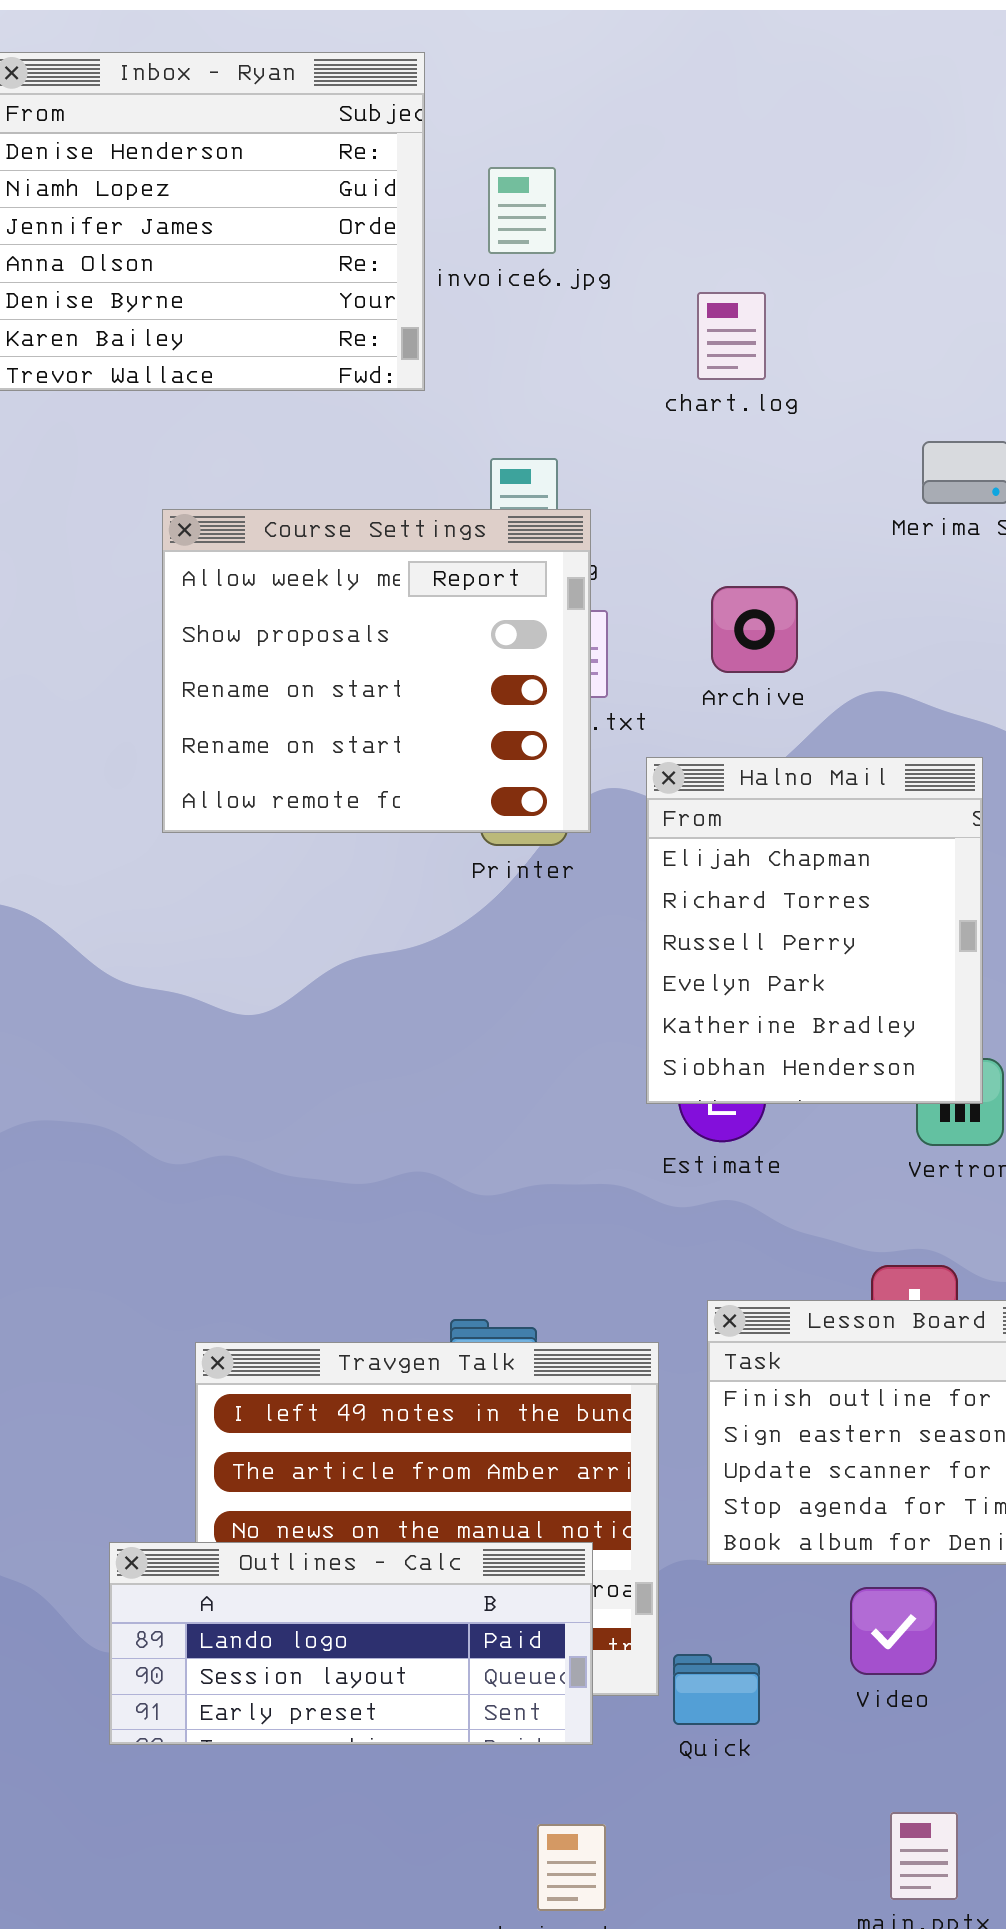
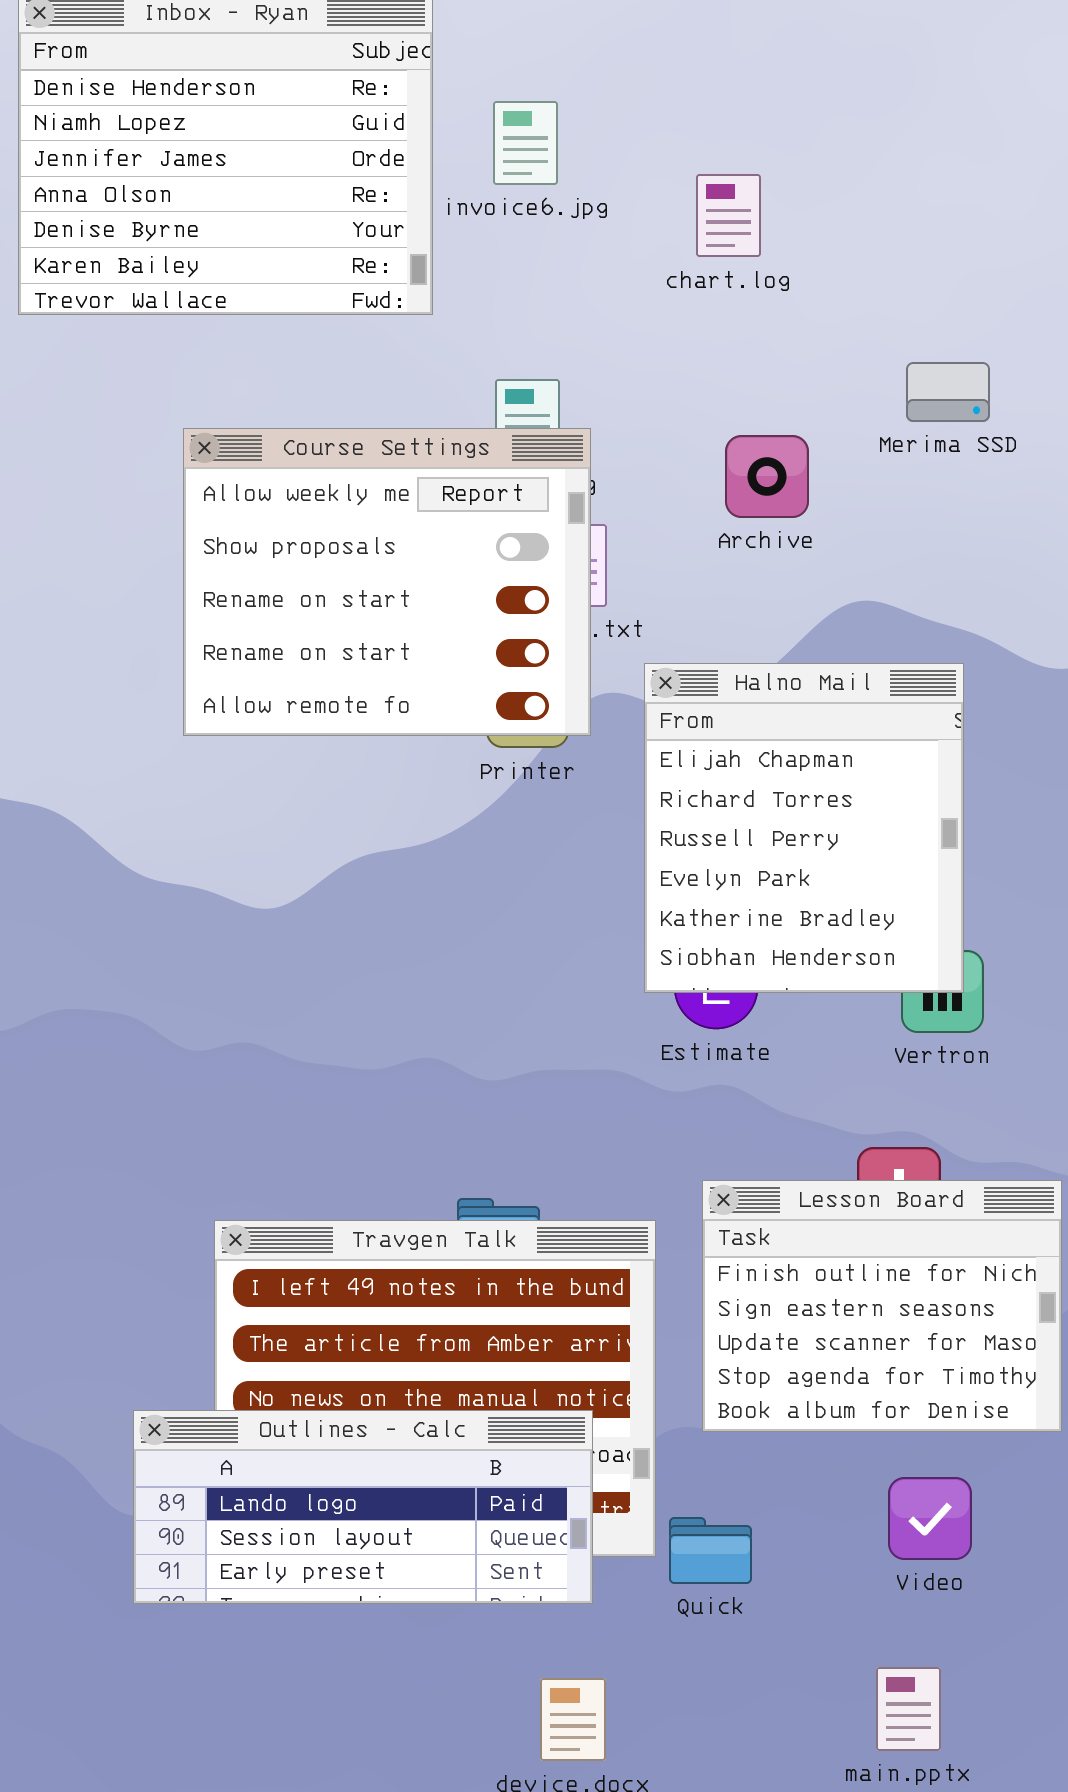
chart.log: [697,292,766,380] -> [696,174,761,257], moved
Archive: [711,586,798,673] -> [725,435,809,518], moved
Video: [850,1587,937,1675] -> [888,1477,972,1560], moved

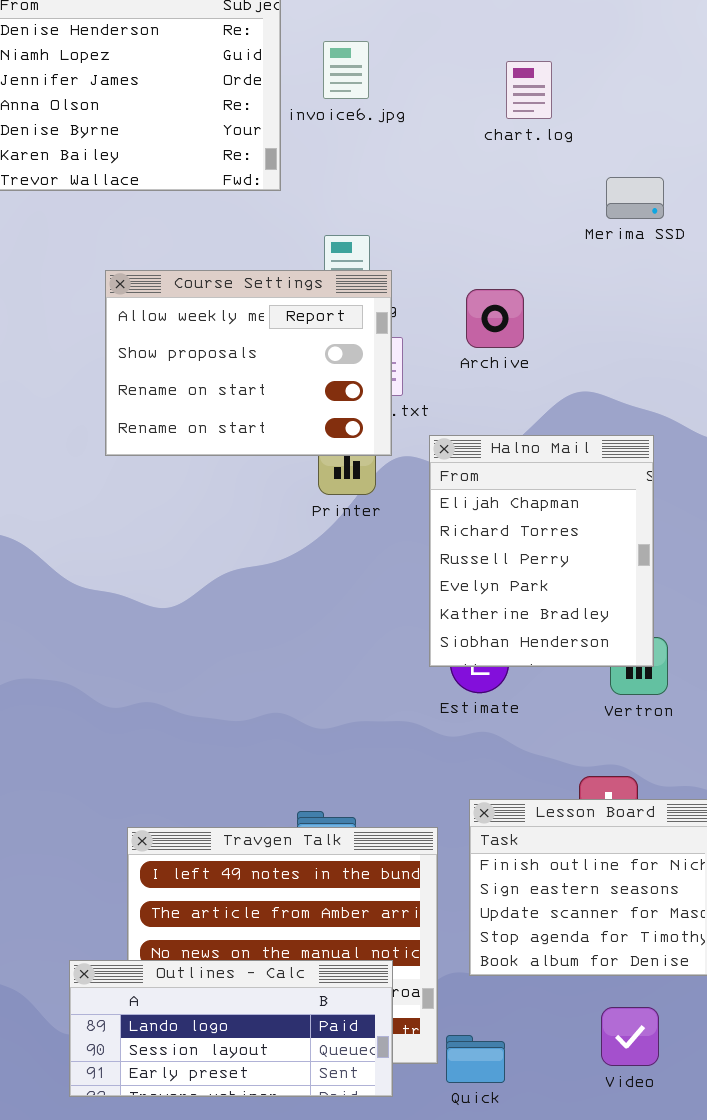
chart.log: [696,174,761,257] -> [506,61,552,119], moved
Merima SSD: [906,362,990,422] -> [606,177,664,219], moved
Course Settings: [183,428,591,736] -> [105,270,392,456], resized
Archive: [725,435,809,518] -> [466,289,524,348], moved

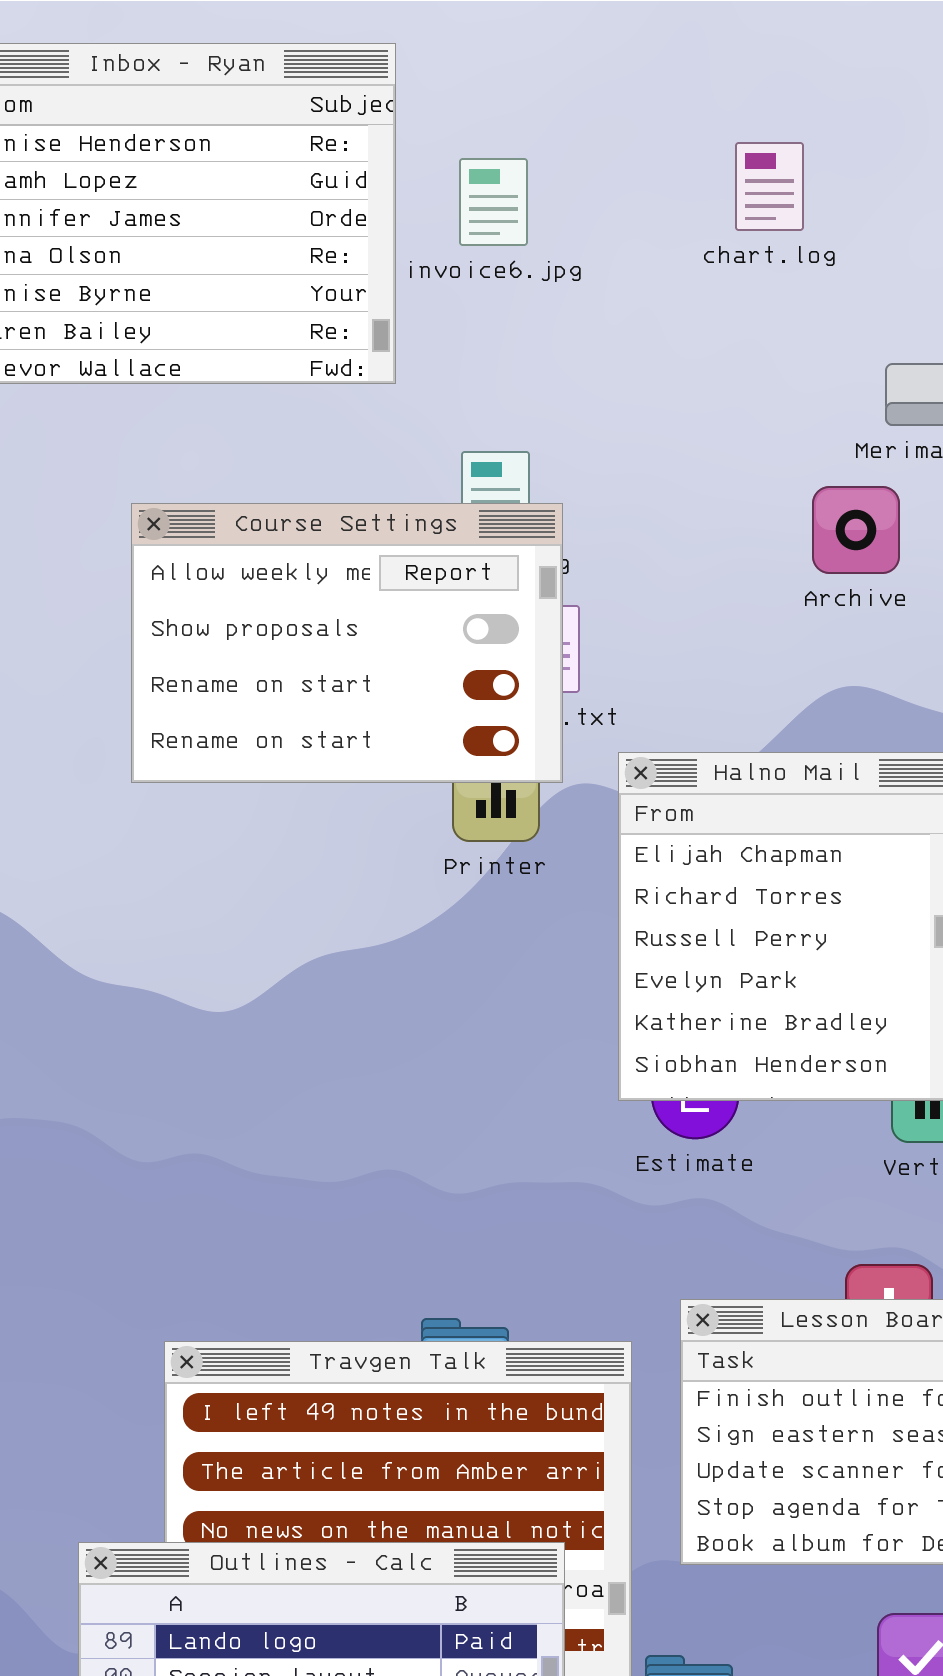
chart.log: [506,61,552,119] -> [735,142,804,231], moved
Archive: [466,289,524,348] -> [812,486,900,574], moved

